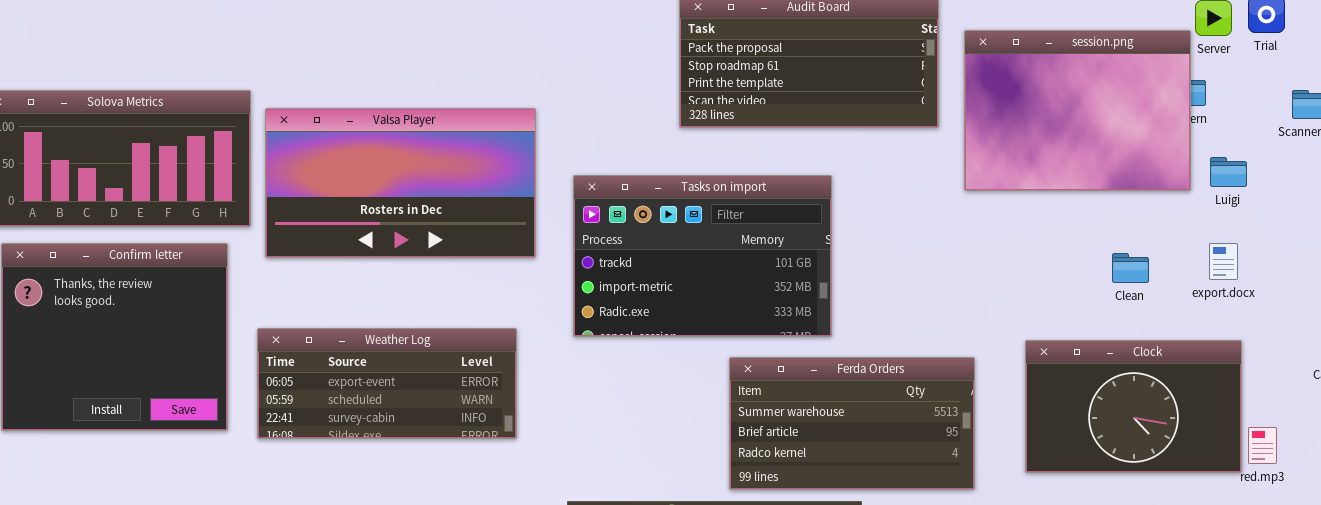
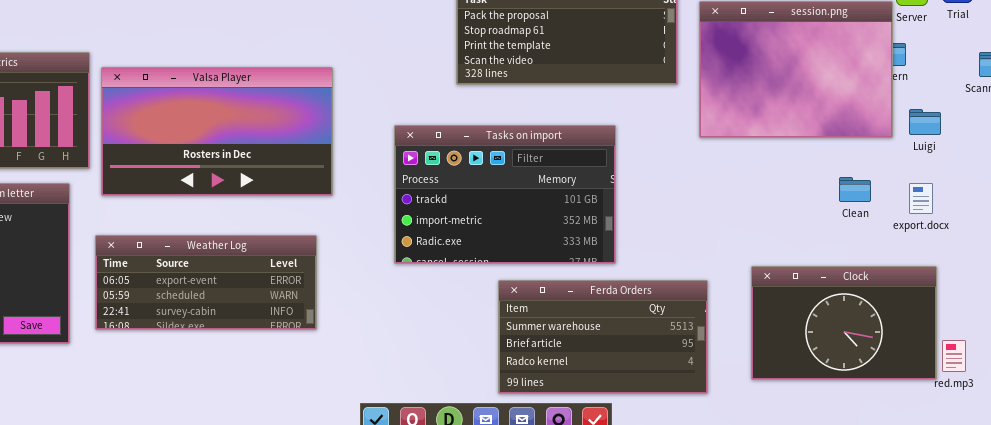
Tasks on import: [573,175,832,337] -> [394,125,616,264], moved
Clean: [1112,253,1149,283] -> [839,177,871,202], moved
Weather Log: [257,328,517,439] -> [95,235,317,330], moved

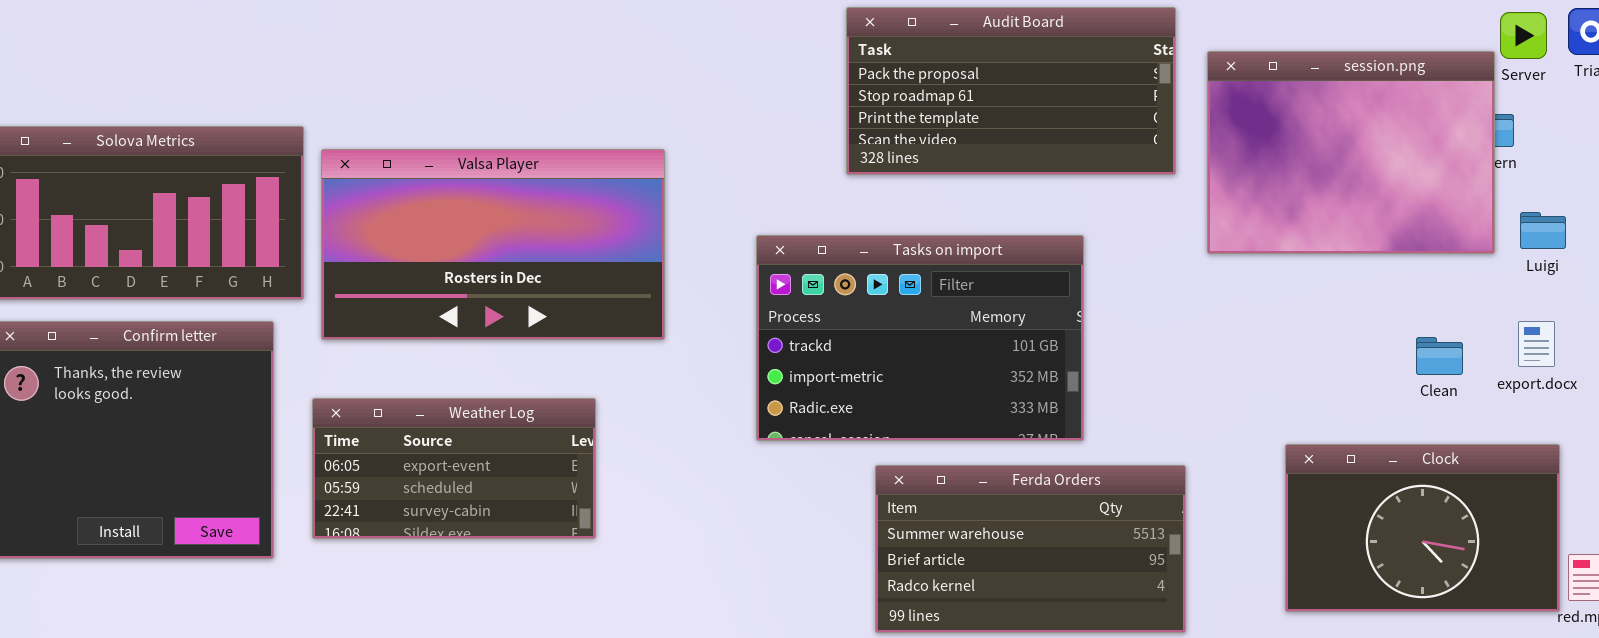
Clean: [839,177,871,202] -> [1416,337,1463,375], moved
Weather Log: [95,235,317,330] -> [312,398,596,539], resized
Ferda Orders: [498,280,708,394] -> [875,465,1186,633], moved

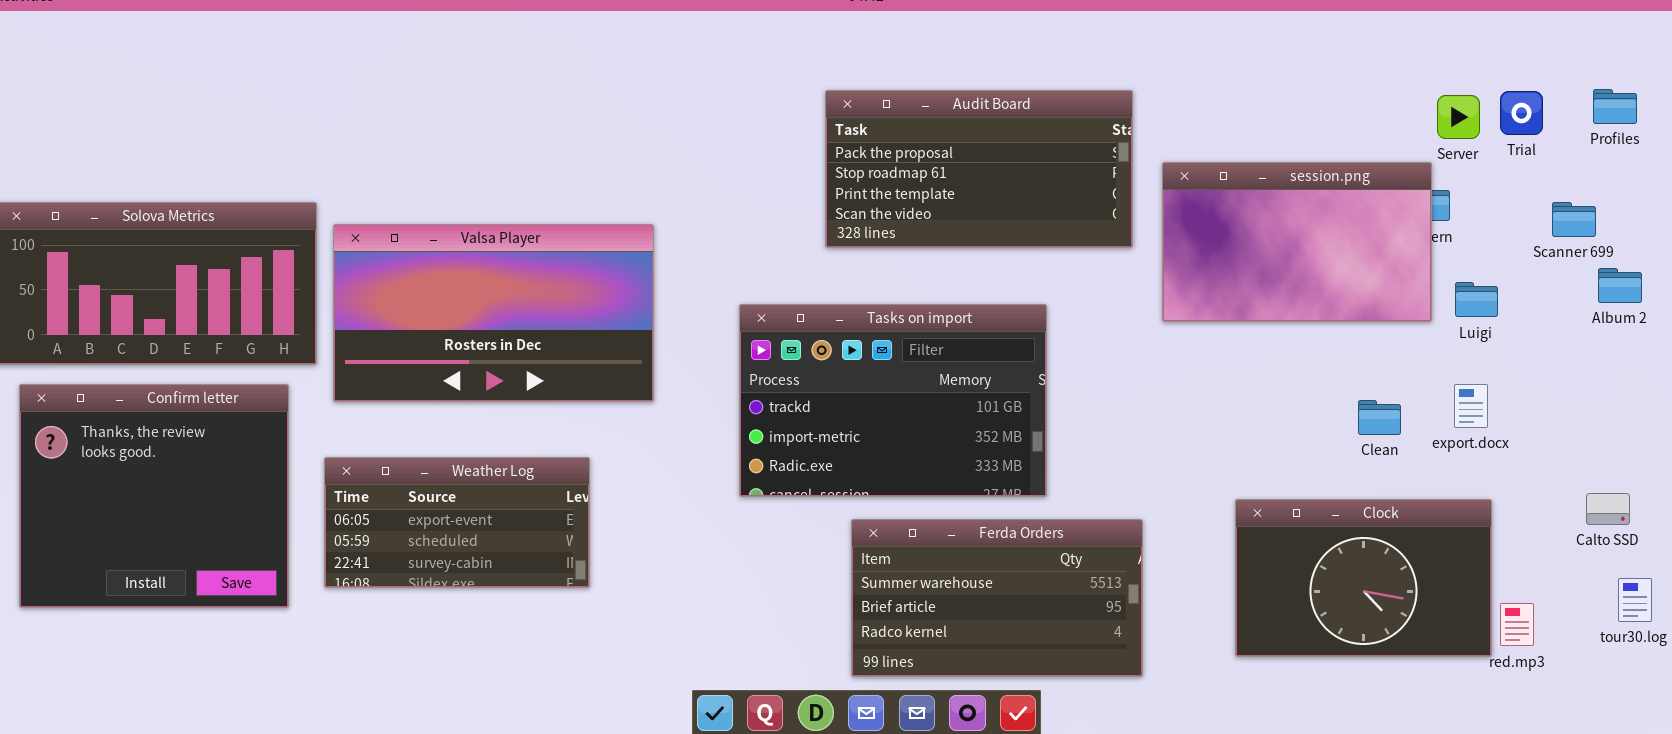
session.png: [1207,51,1495,254] -> [1162,162,1432,322], resized

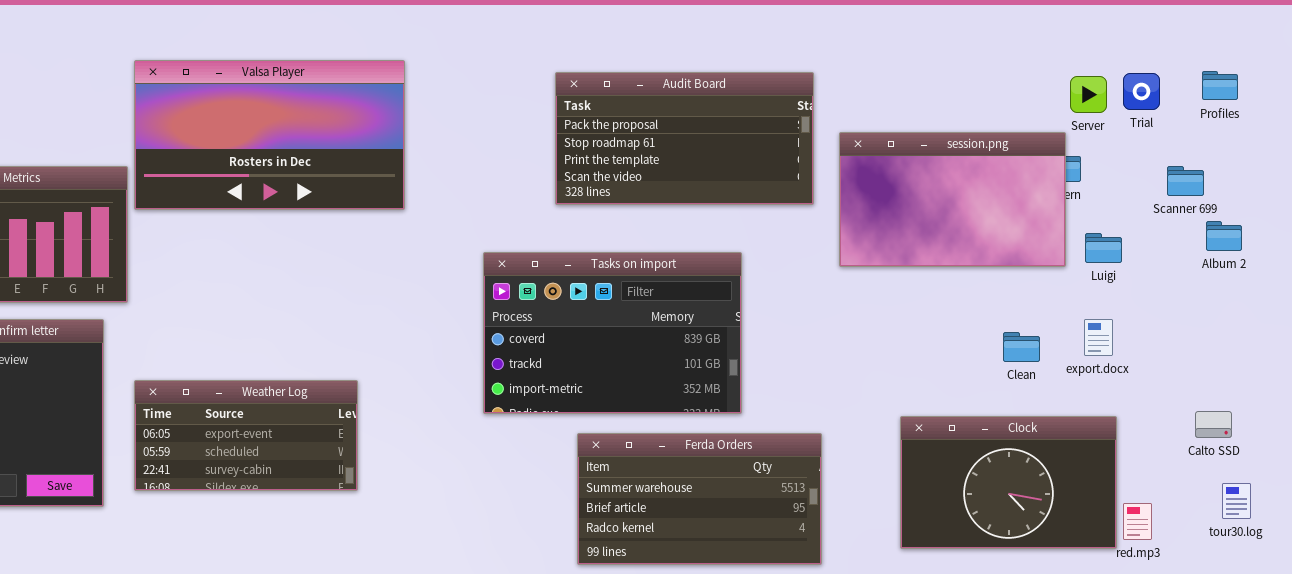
Valsa Player: [333,224,654,402] -> [134,60,405,210], moved
Tasks on import: [739,304,1047,497] -> [483,252,742,414], scrolled up 1 row

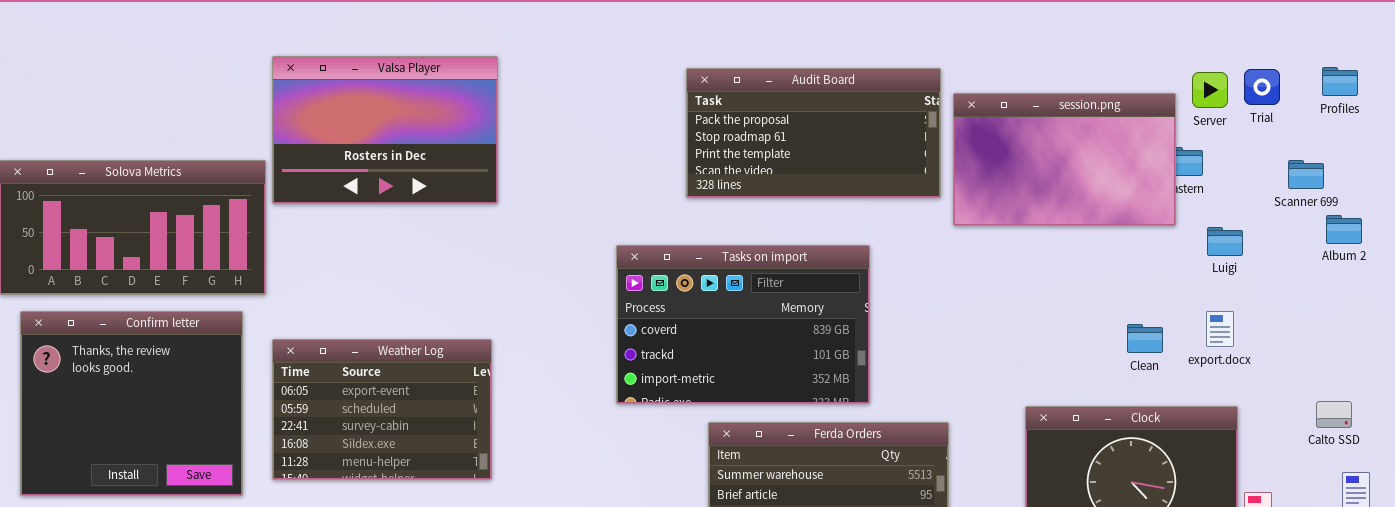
Valsa Player: [134,60,405,210] -> [272,56,498,204], resized
session.png: [839,132,1066,267] -> [953,93,1176,226], moved
Weather Log: [134,380,358,491] -> [272,339,492,480], resized

